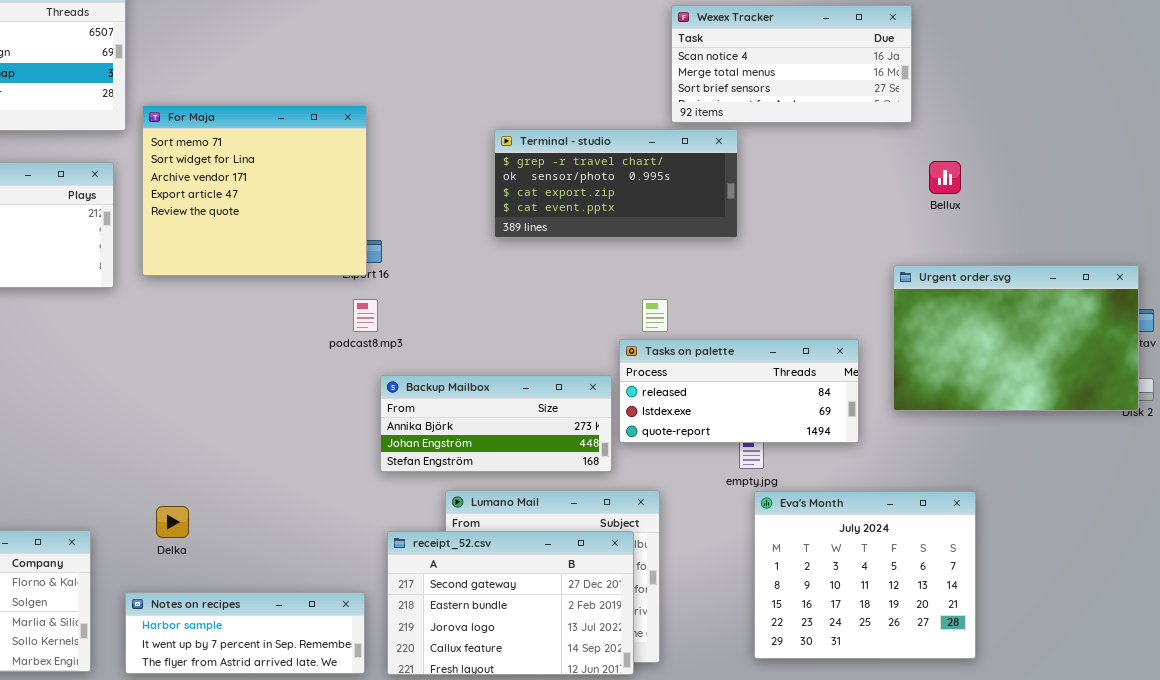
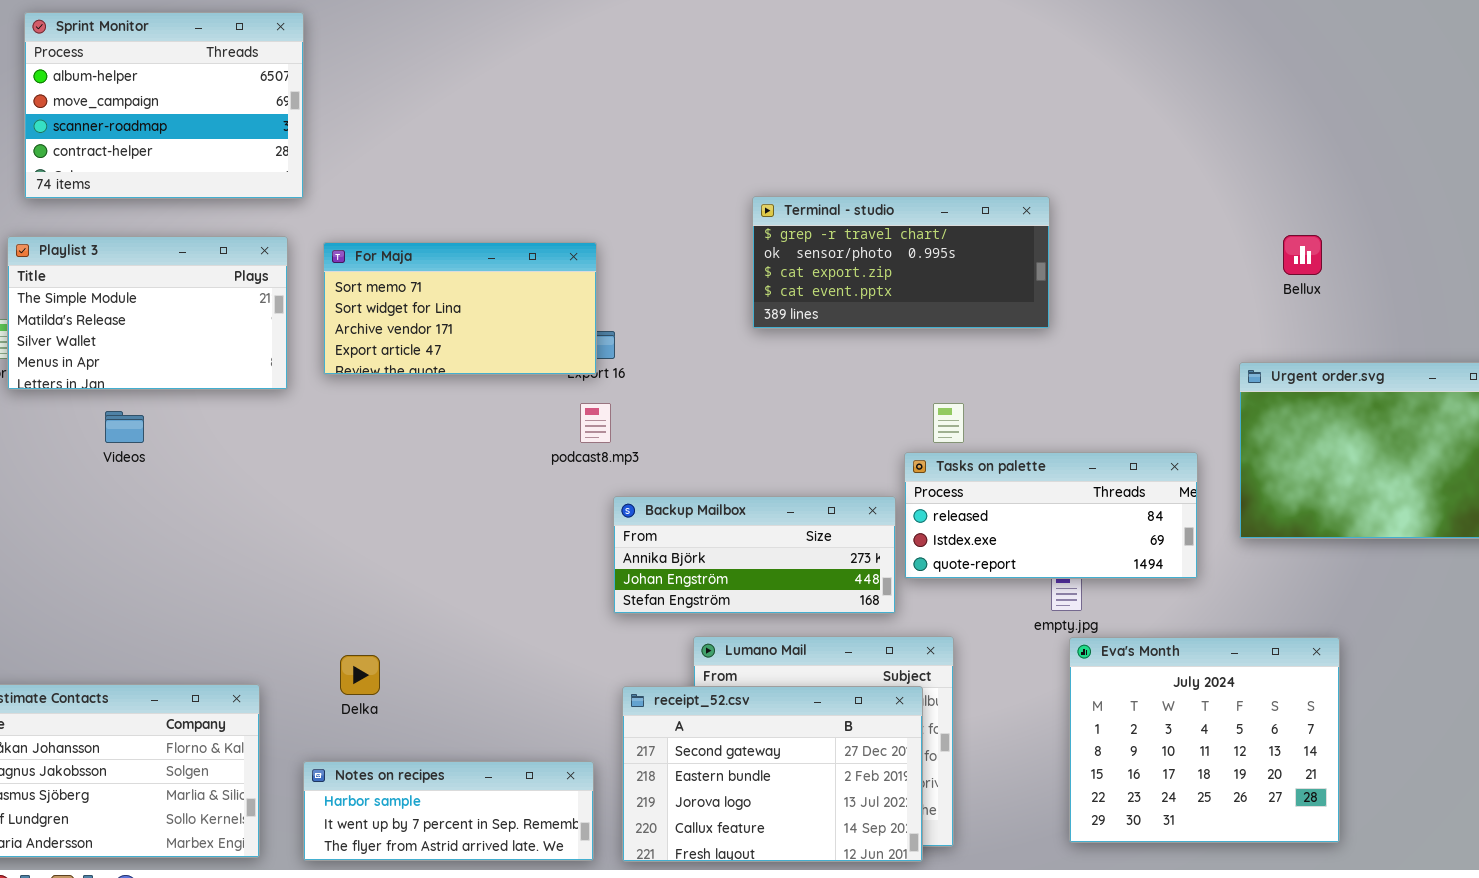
Wexex Tracker: [671,5,912,123] -> none, closed
For Maja: [142,105,367,276] -> [323,242,597,375], resized

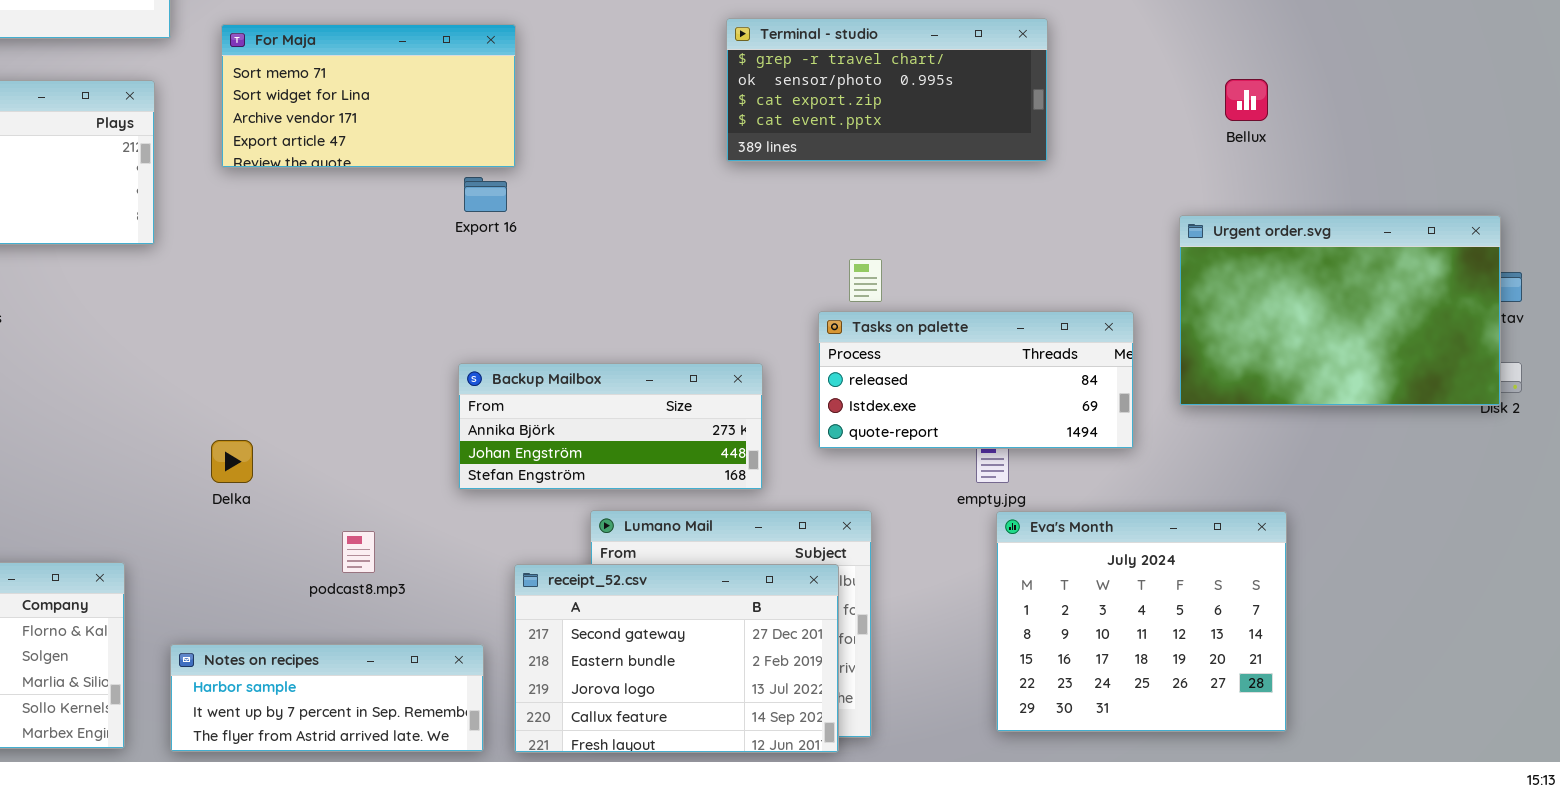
Terminal - studio: [752,196,1050,329] -> [726,18,1048,162], moved
For Maja: [323,242,597,375] -> [221,24,516,168], moved
podcast8.mp3: [580,403,611,443] -> [342,531,375,573], moved
Backup Mailbox: [613,496,896,614] -> [458,363,763,490], moved
Delka: [340,655,380,695] -> [211,440,253,483], moved

